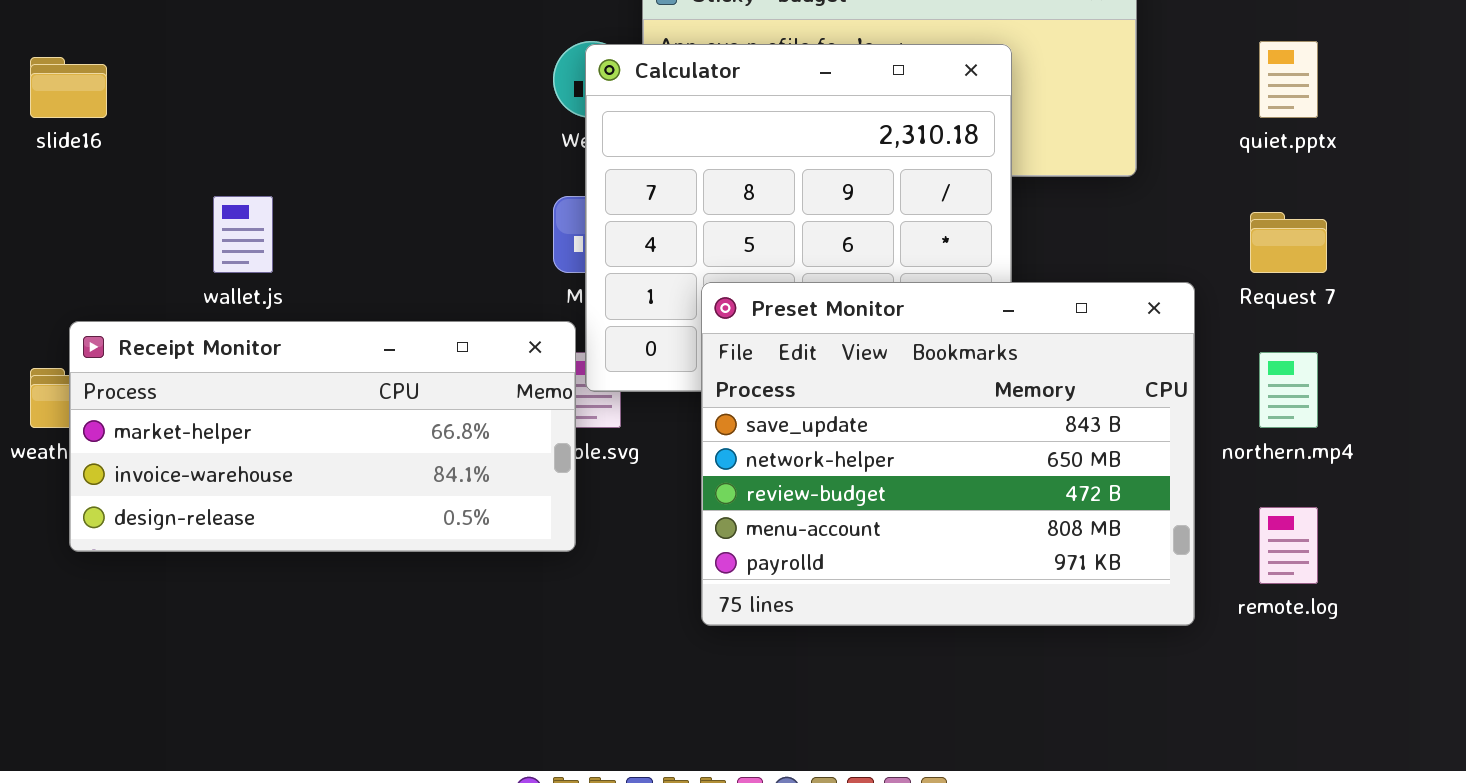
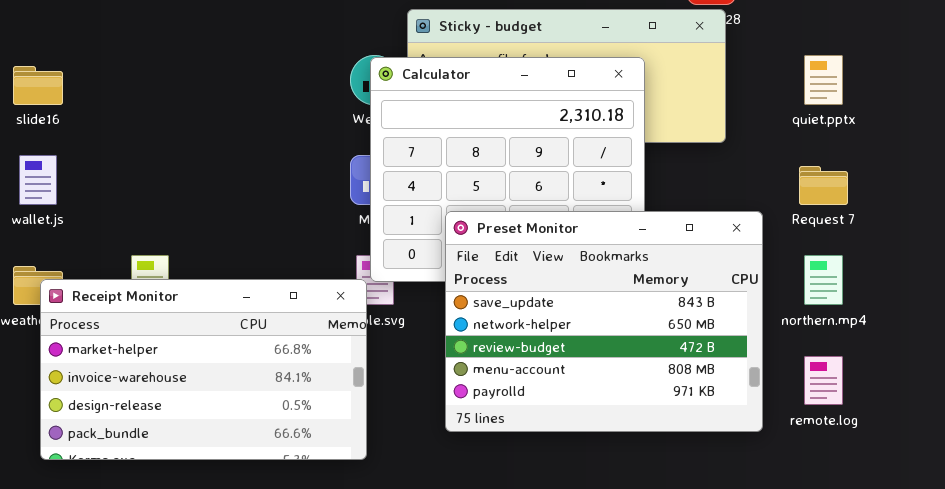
wallet.js: [213,196,273,273] -> [19,155,57,205], moved
Receipt Monitor: [69,321,576,552] -> [40,279,367,460], moved, resized

